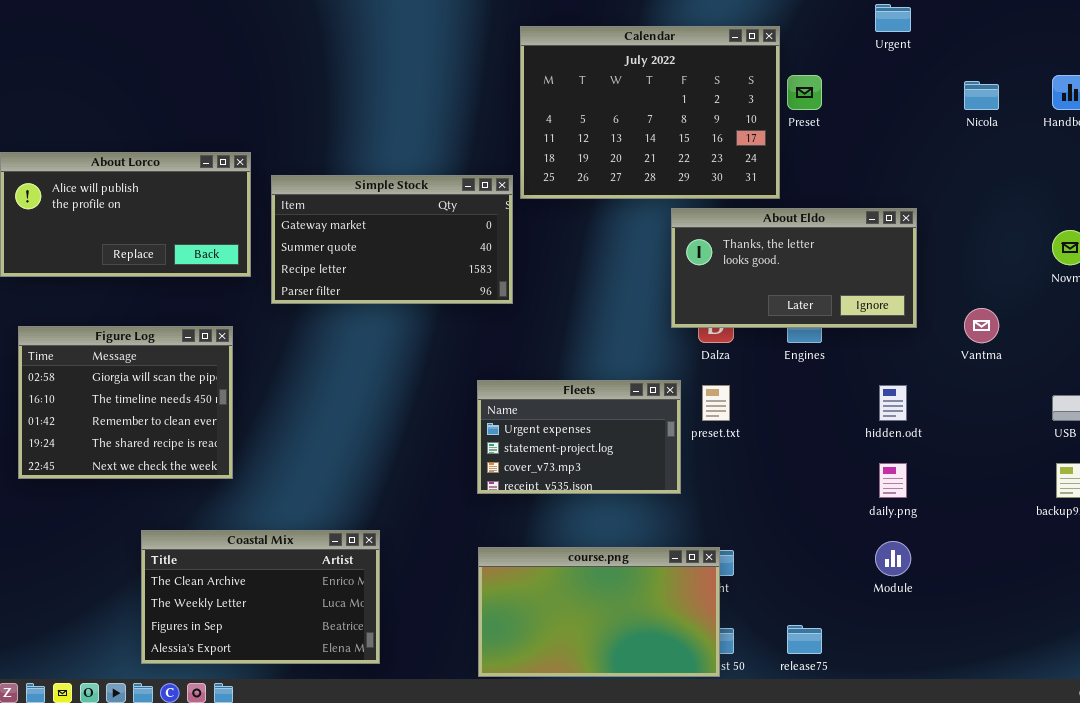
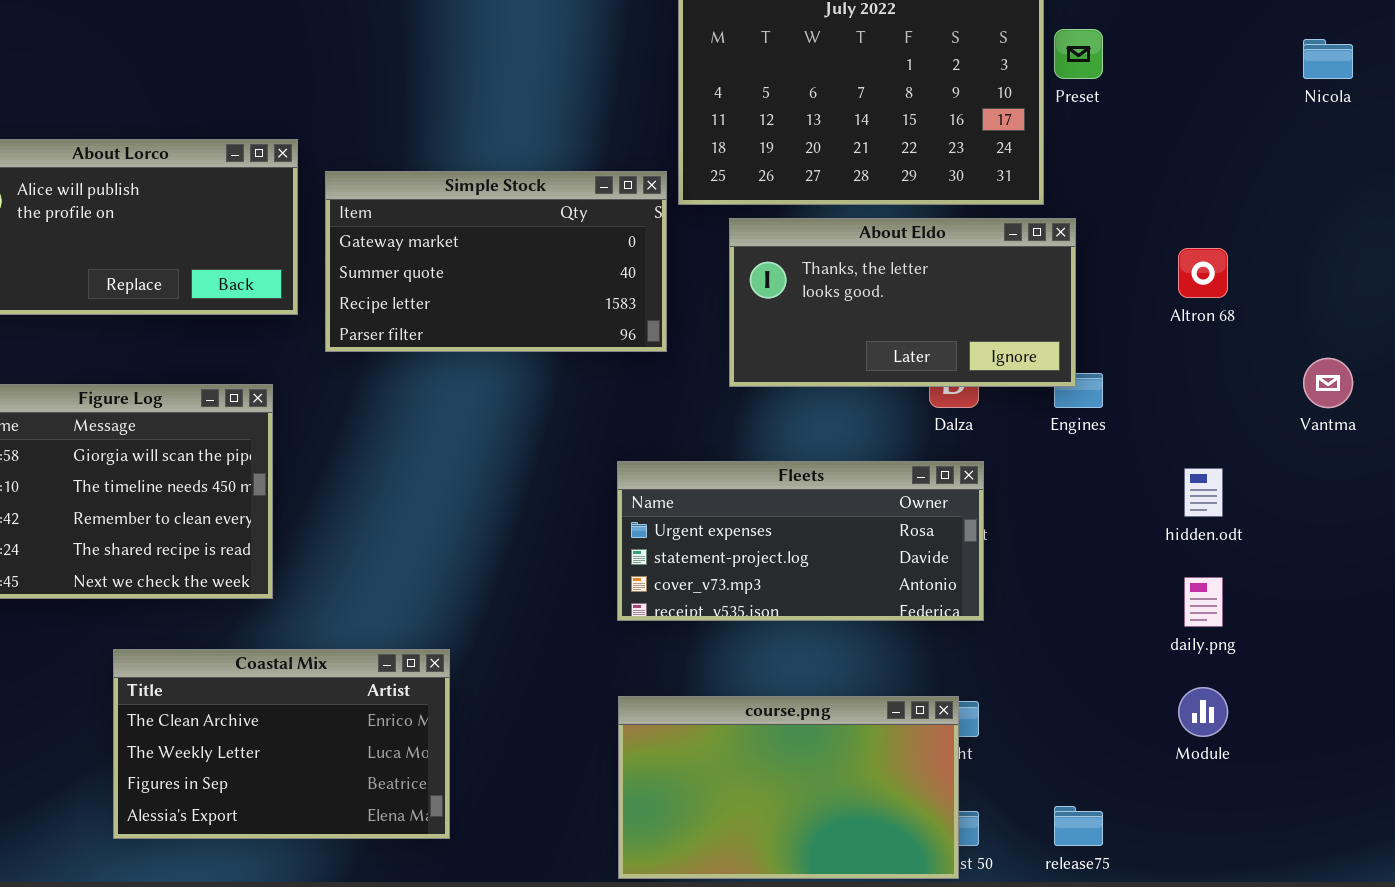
About Eldo: [671,208,917,328] -> [729,218,1076,387], moved
Fleets: [477,380,681,494] -> [617,461,984,621], resized
Coastal Mix: [141,530,380,664] -> [113,649,450,839], moved

